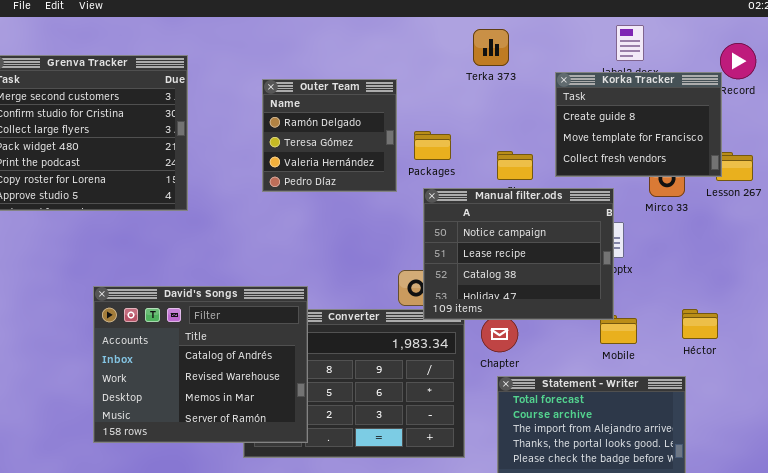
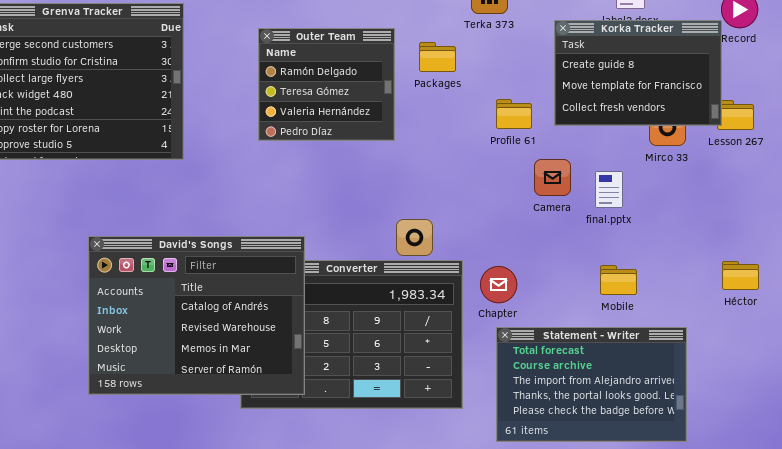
Packages: [414,131,451,160] -> [419,42,456,72], moved
Manual filter.ods: [423,188,614,320] -> none, closed
Héctor: [682,309,718,339] -> [722,261,759,290], moved

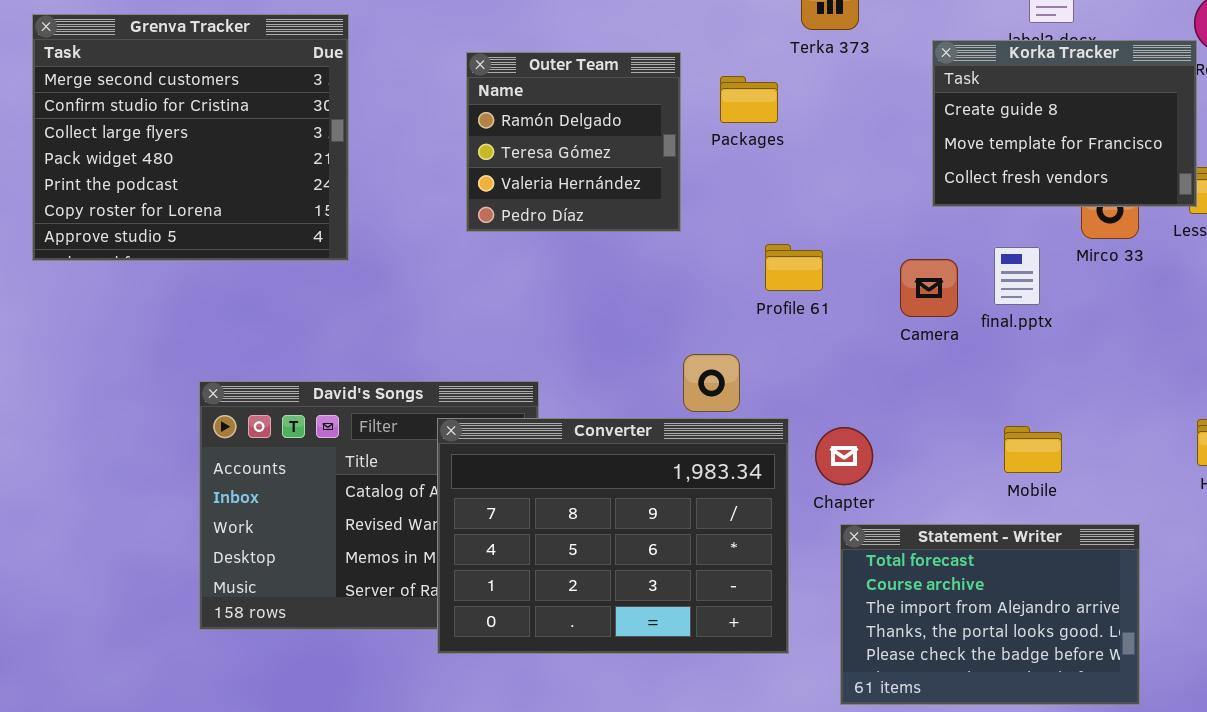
Profile 61: [496,99,532,129] -> [765,244,823,291], moved
final.pptx: [595,171,623,208] -> [994,247,1040,305], moved
Converter: [240,260,463,409] -> [437,418,789,654], raised

